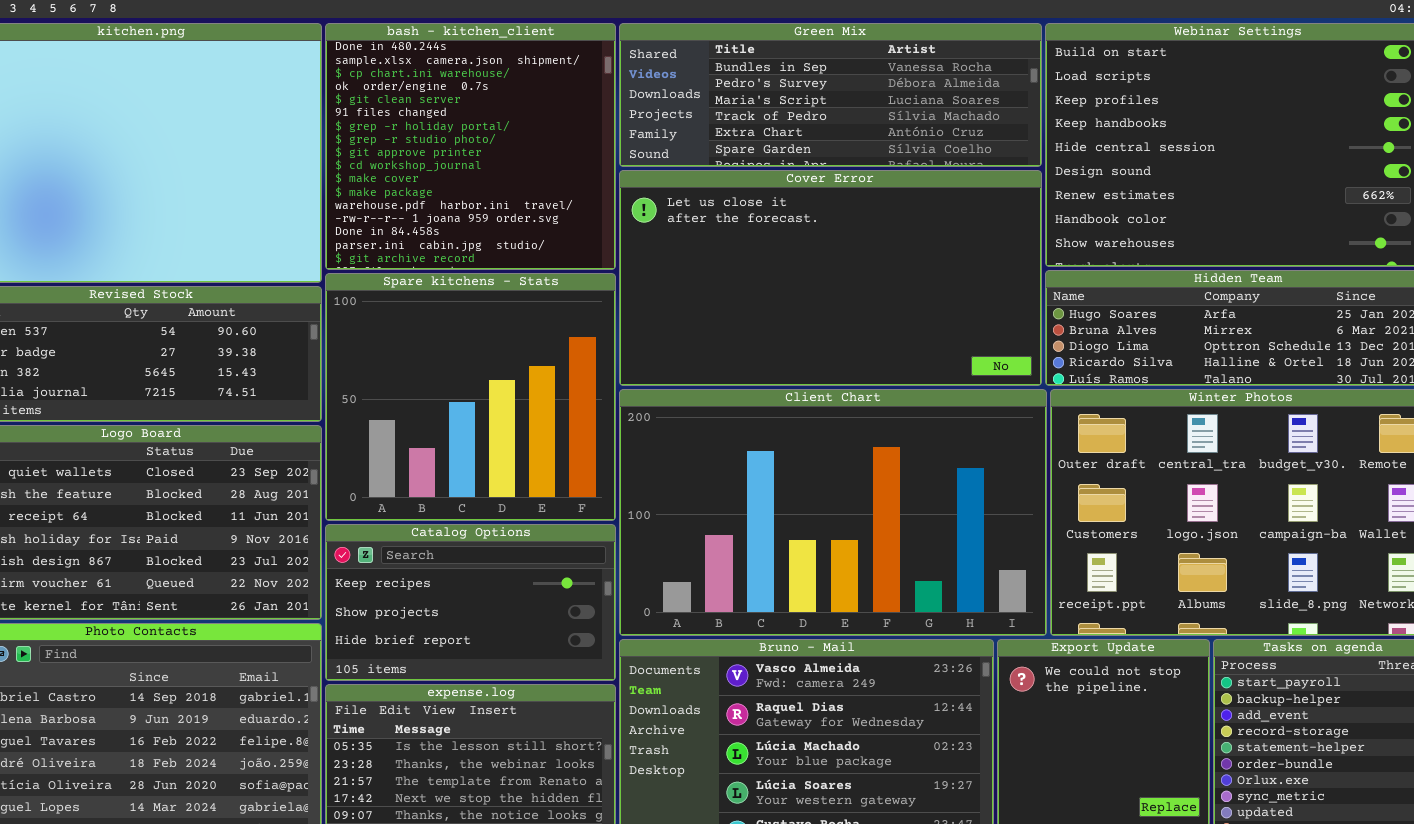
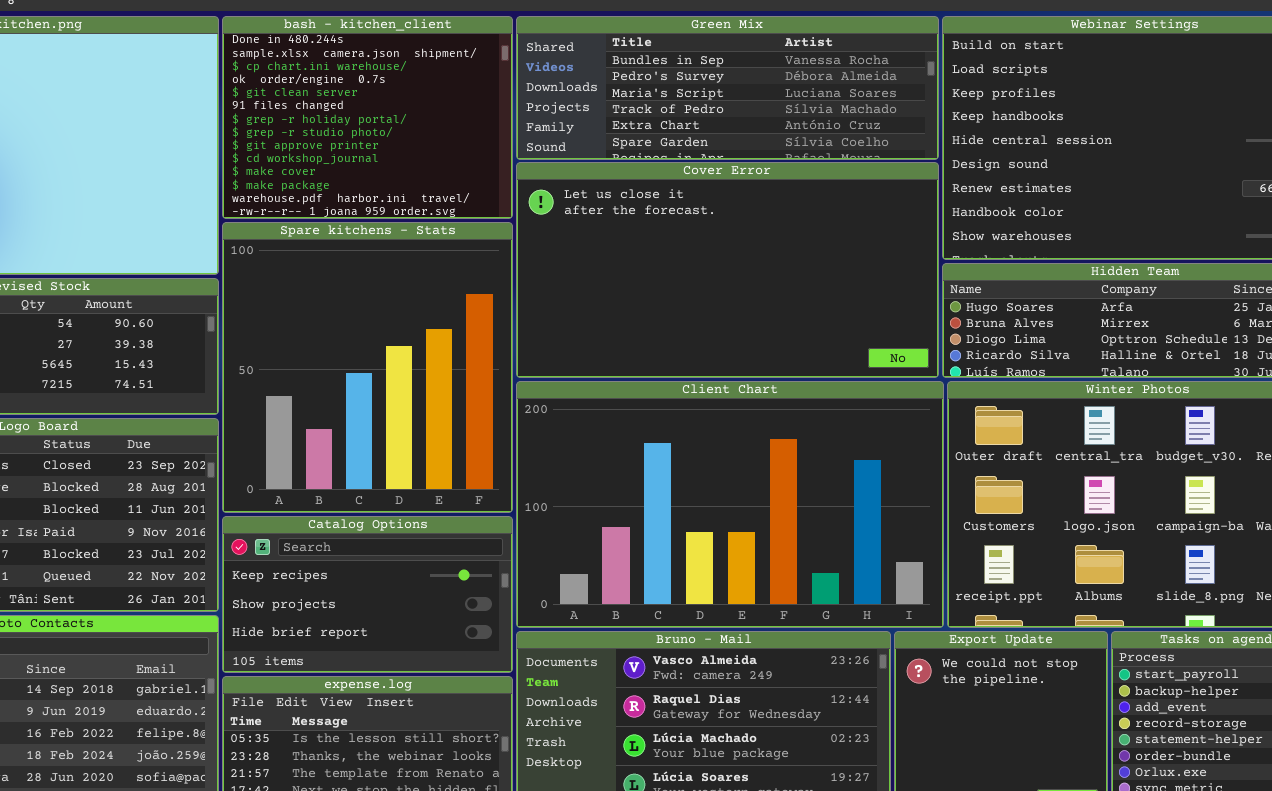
bash - kitchen_client: [325,23,616,270] -> [222,16,513,219], resized
Spare kitchens - Stats: [325,273,616,521] -> [222,222,513,513], resized

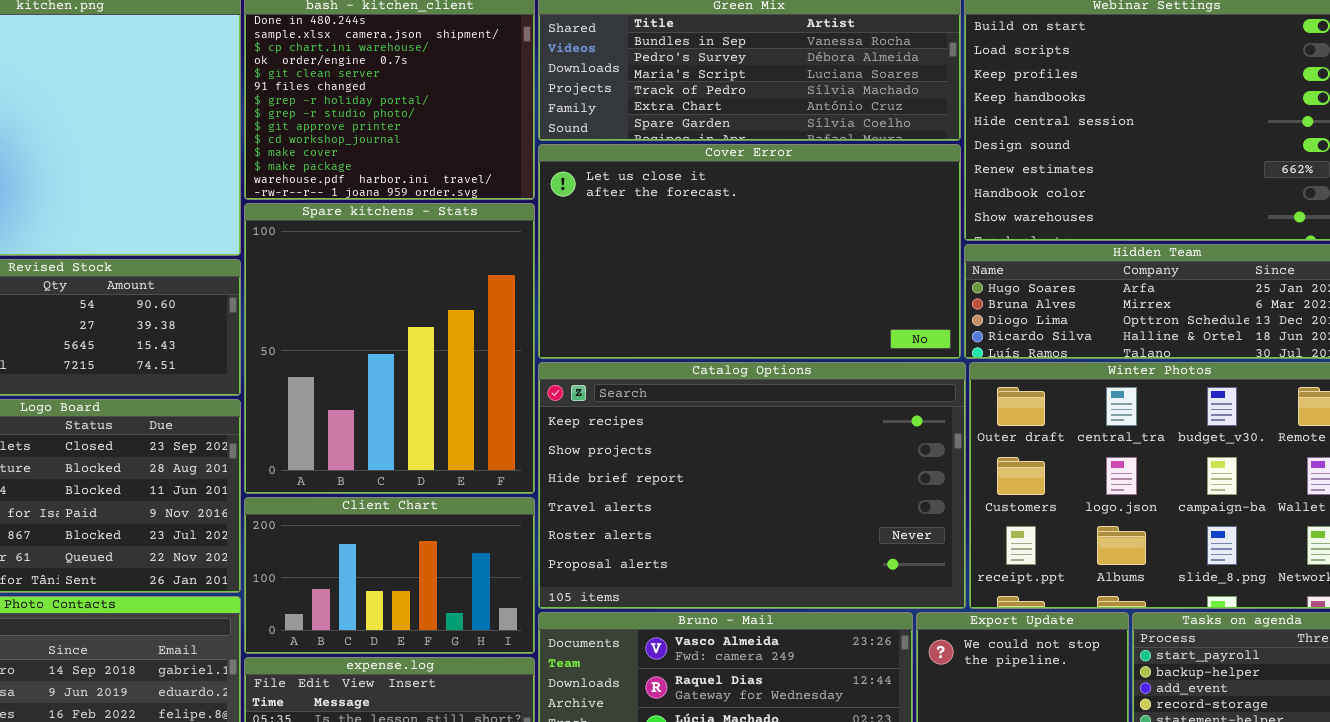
Client Chart: [516,381,944,628] -> [244,497,535,654], moved, resized
Catalog Options: [222,516,513,673] -> [538,362,966,609], moved, resized

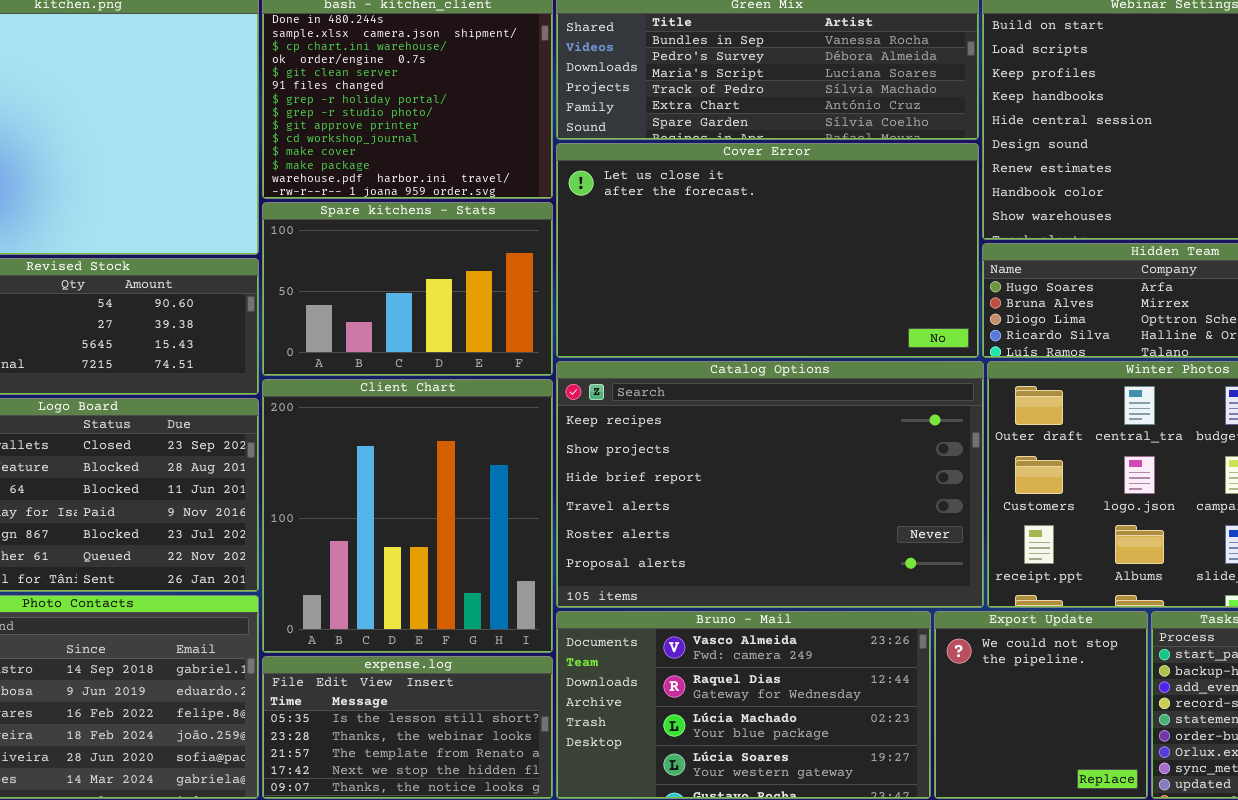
Spare kitchens - Stats: [244,203,535,494] -> [262,202,553,376], resized
Client Chart: [244,497,535,654] -> [262,379,553,653], resized

